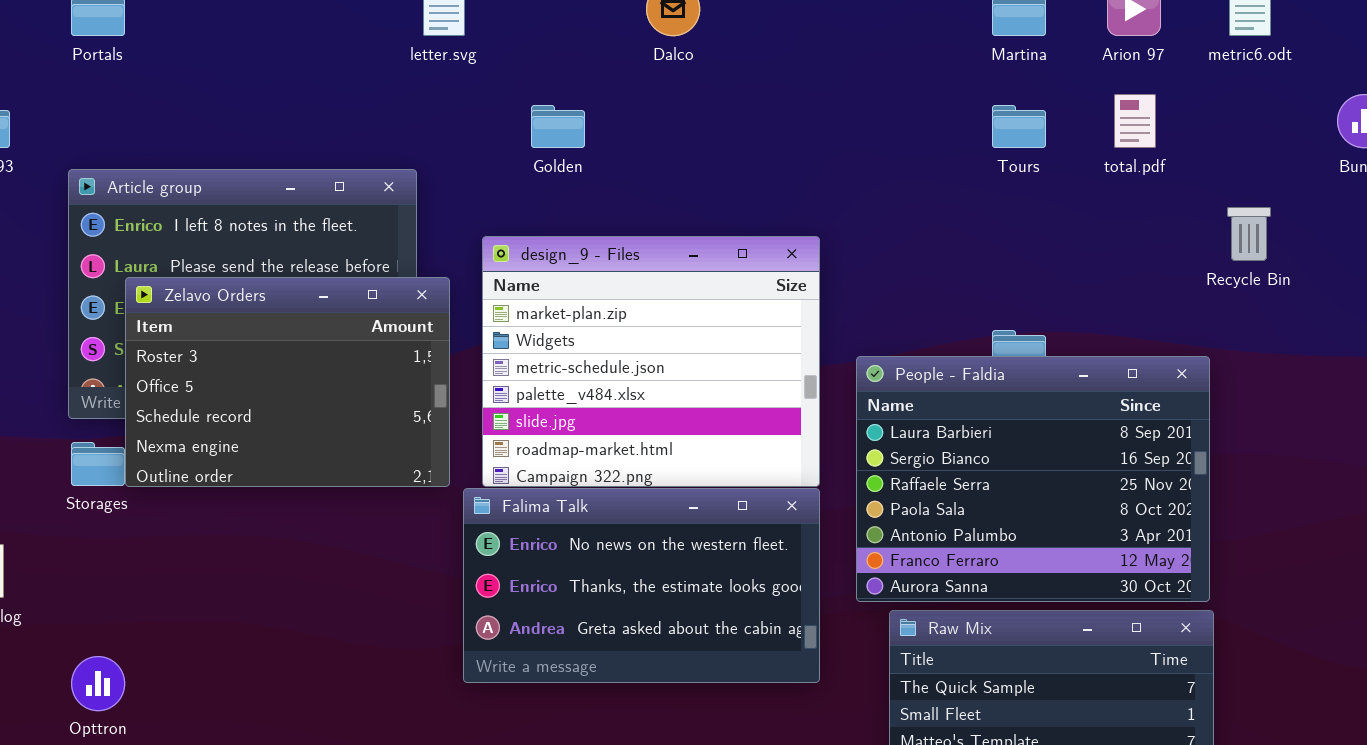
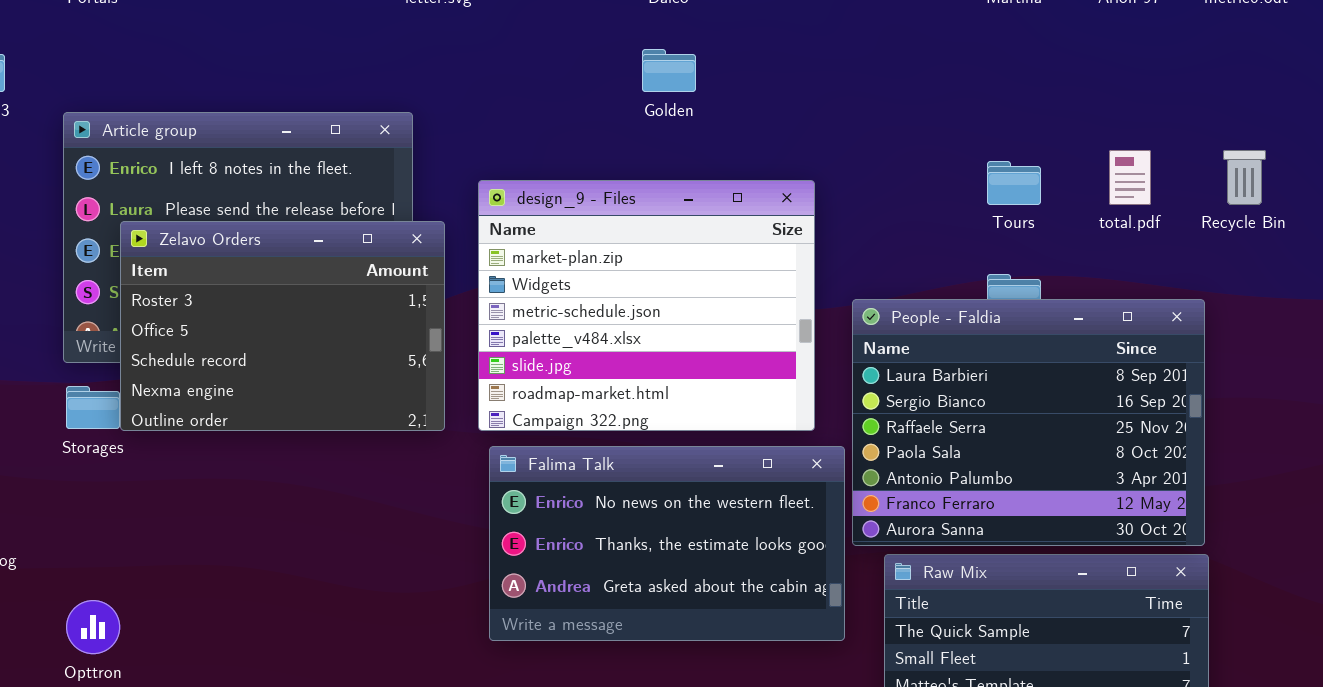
total.pdf: [1114,94,1156,148] -> [1109,150,1151,205], moved
Golden: [531,105,585,148] -> [642,49,696,92], moved
Tours: [992,105,1046,148] -> [987,161,1041,205], moved
Falima Talk: [463,488,820,683] -> [489,446,845,641], moved

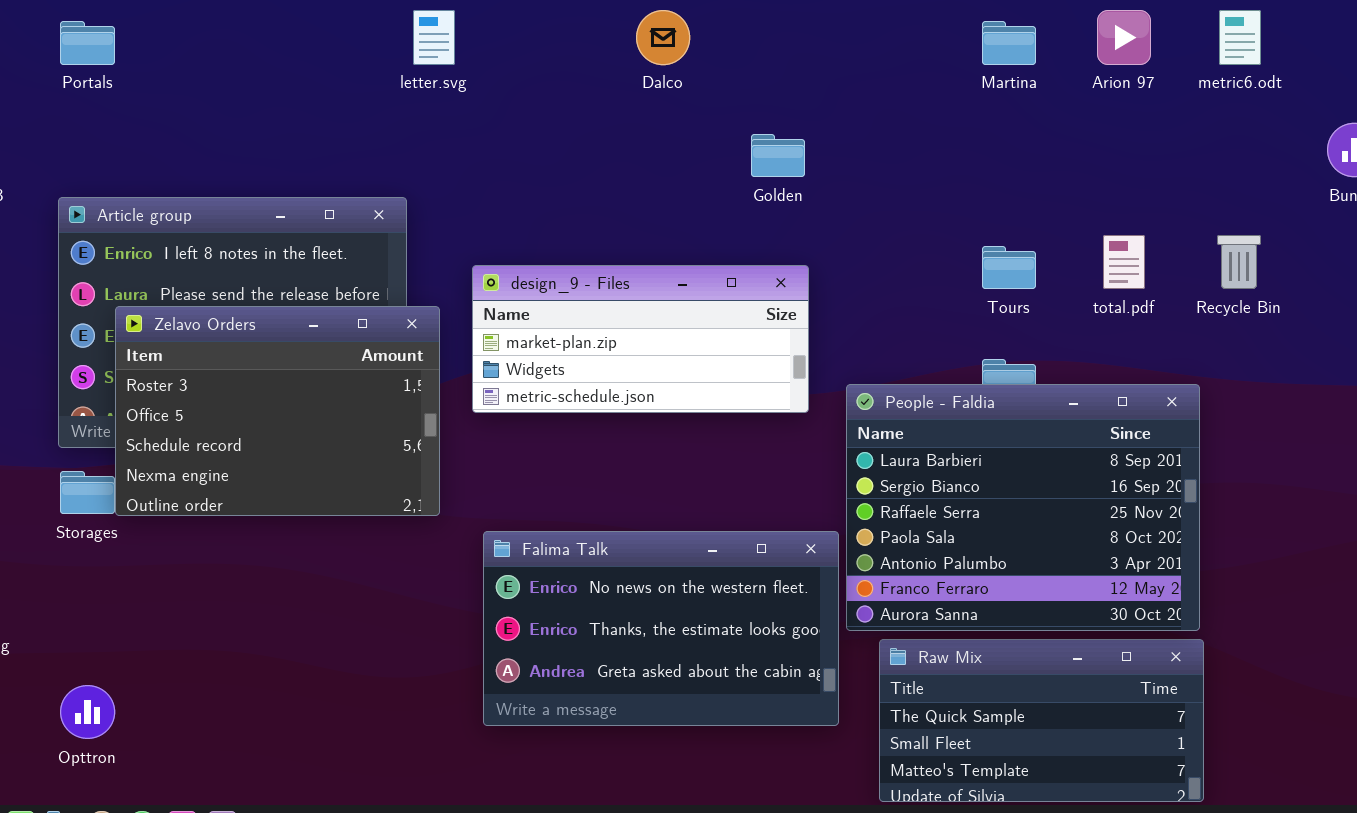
Golden: [642,49,696,92] -> [751,134,805,177], moved
design_9 - Files: [478,180,815,431] -> [472,265,809,413], resized

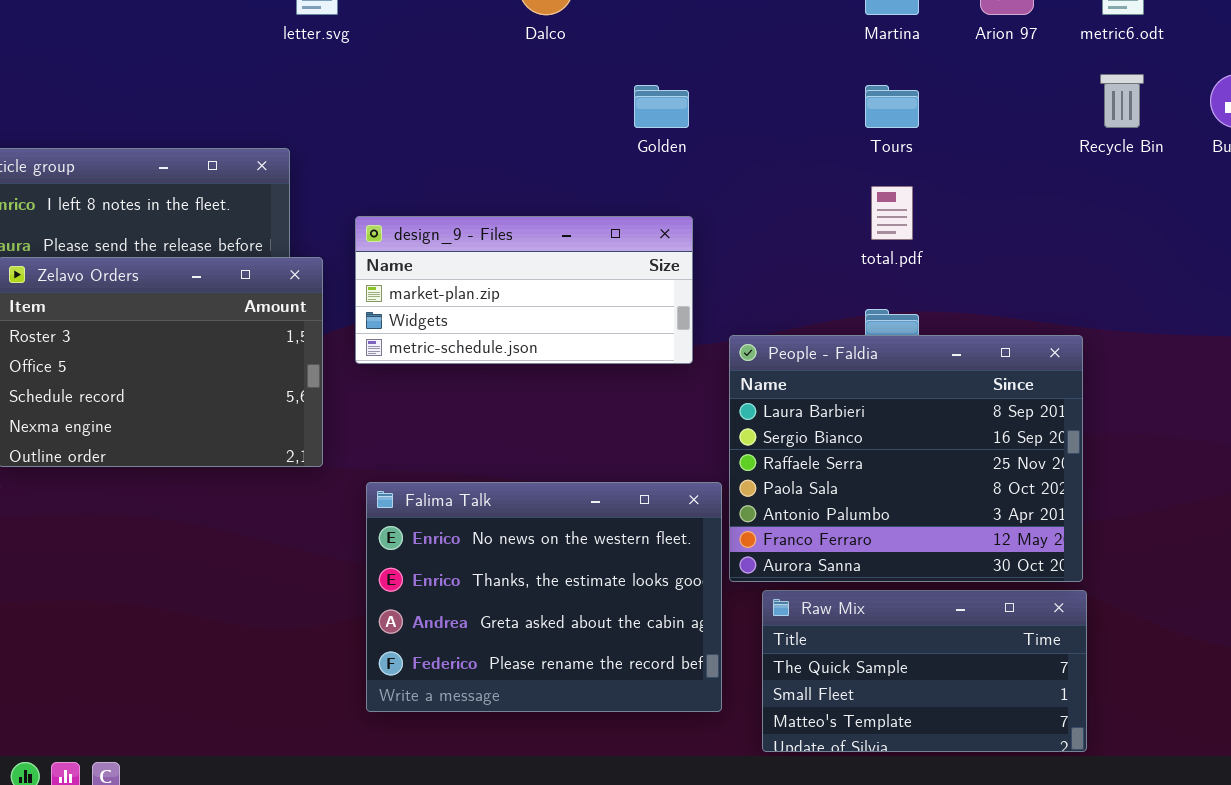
total.pdf: [1103,235,1145,289] -> [871,186,913,240], moved
Recycle Bin: [1217,235,1261,289] -> [1100,74,1144,128], moved
Tours: [982,246,1036,289] -> [865,85,919,128], moved
Falima Talk: [483,531,839,726] -> [366,482,722,712], resized

